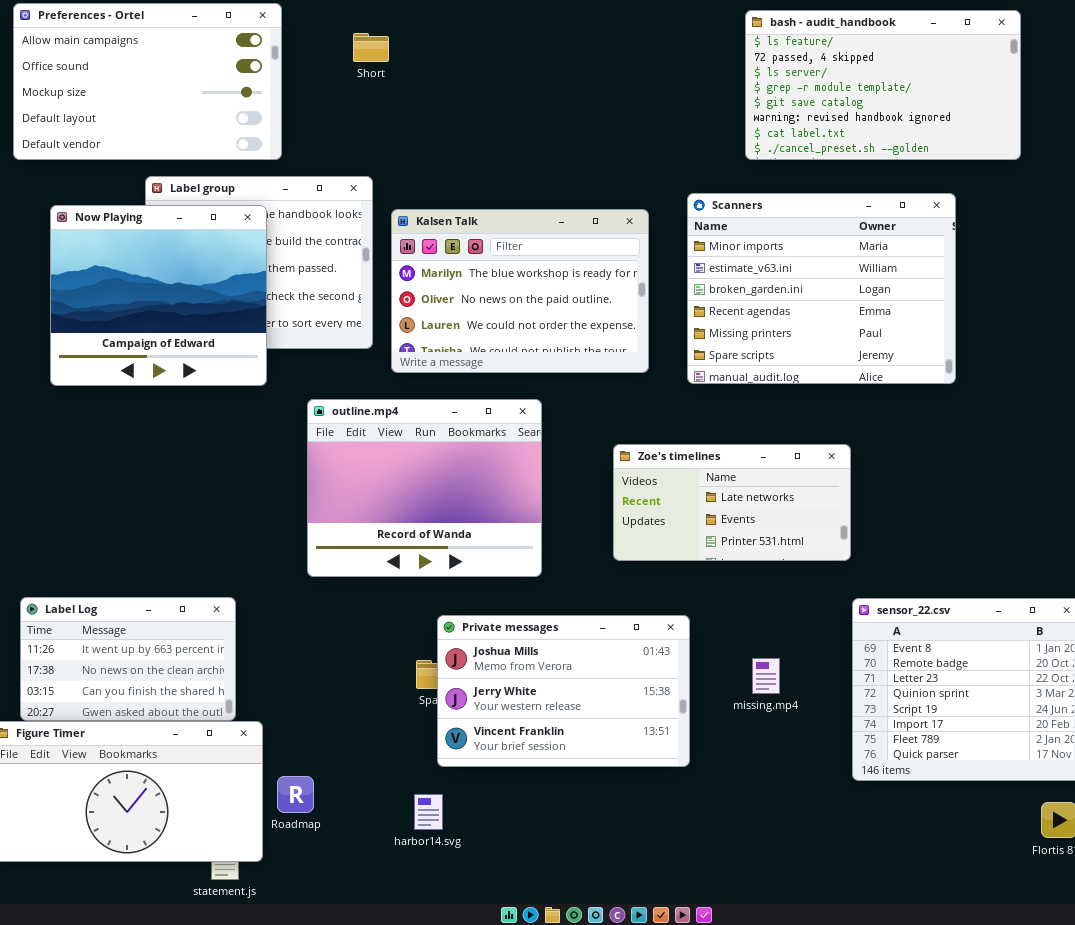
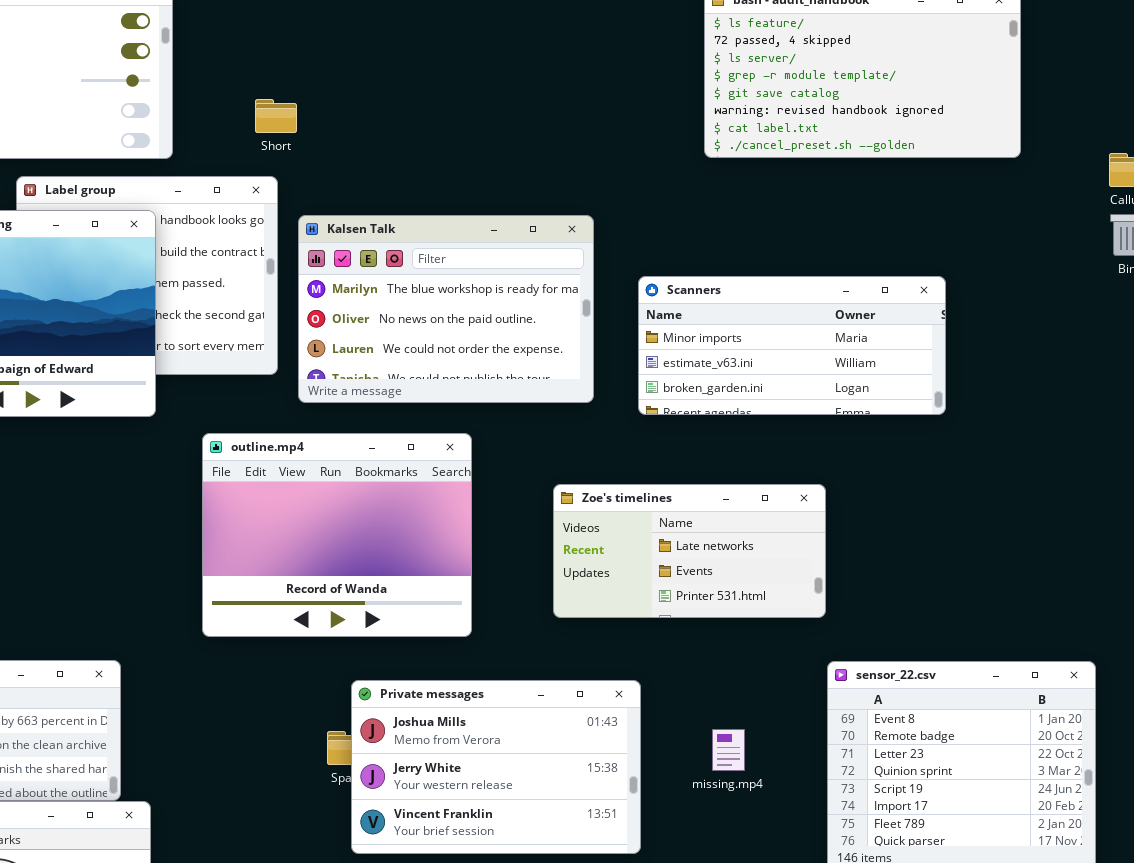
Short: [353,33,389,62] -> [255,99,297,133], moved
Scanners: [687,193,956,384] -> [638,276,946,415], resized

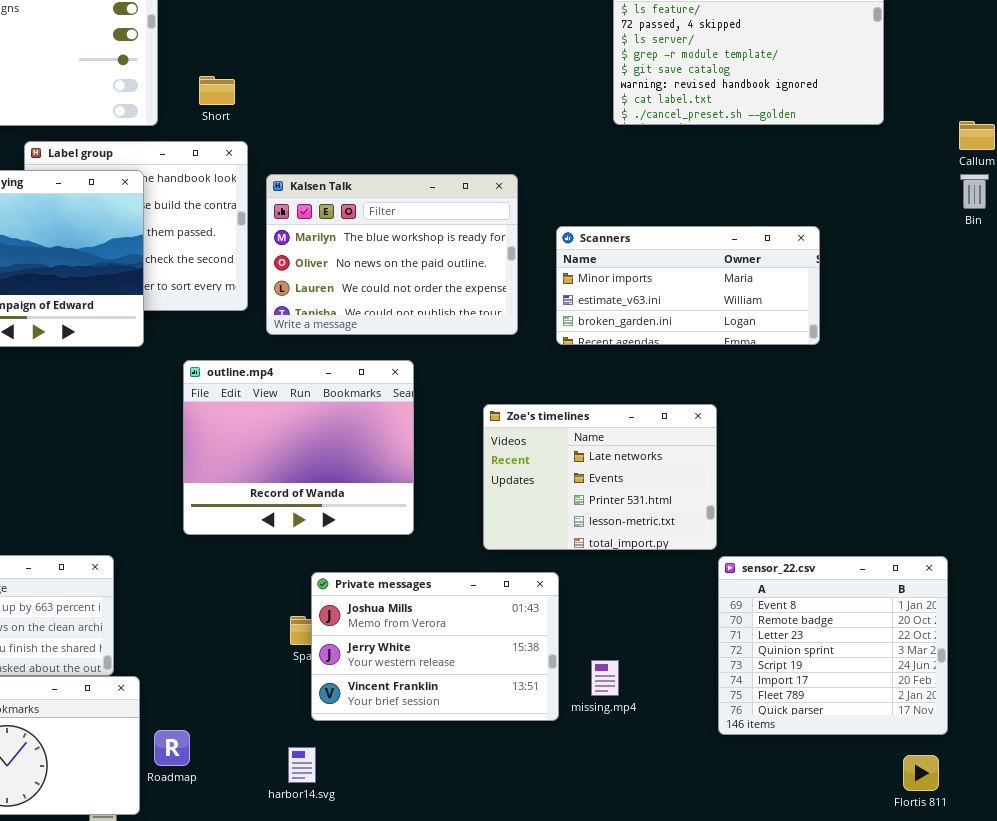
Short: [255,99,297,133] -> [199,76,235,105], moved
Zoe's timelines: [553,484,826,618] -> [483,404,717,550], resized
missing.mp4: [712,729,745,771] -> [591,660,619,696], moved

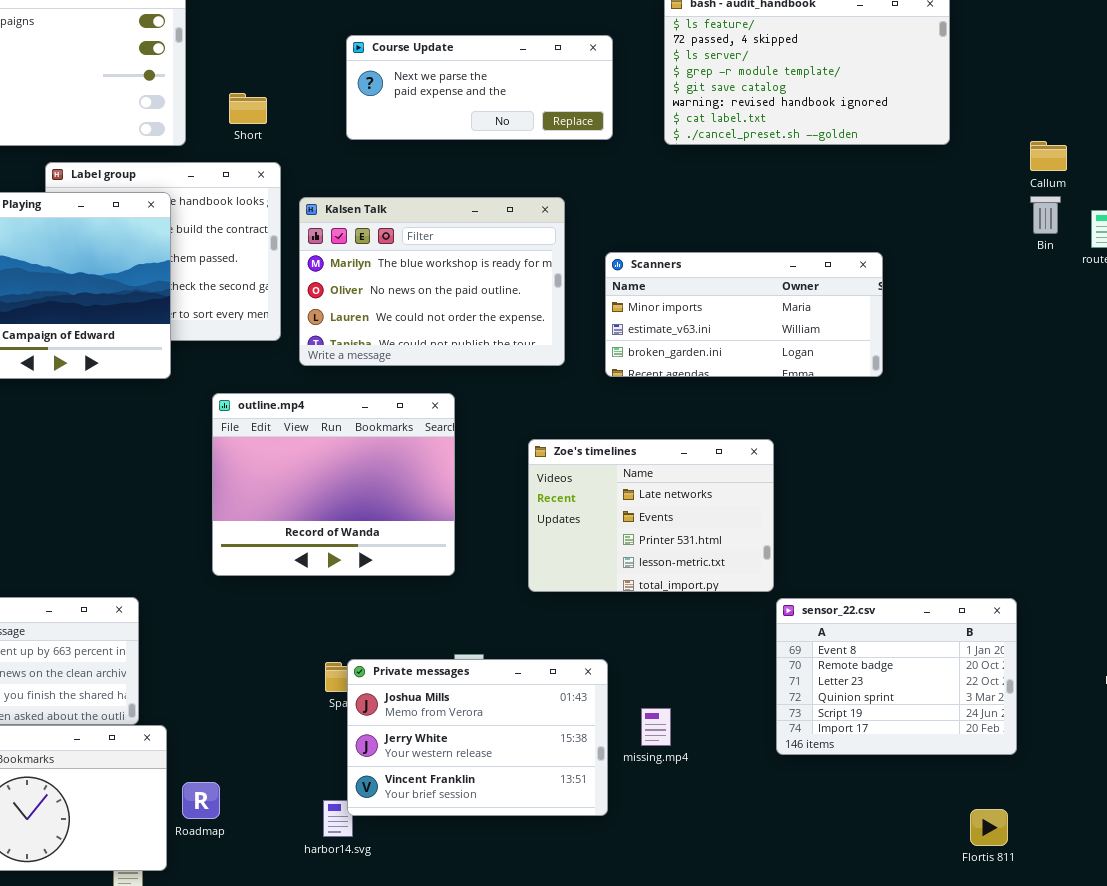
Course Update: none -> [346,35,613,140], opened
sensor_22.csv: [718,556,948,735] -> [776,598,1017,755], resized
Private messages: [311,572,559,721] -> [347,659,608,816], moved

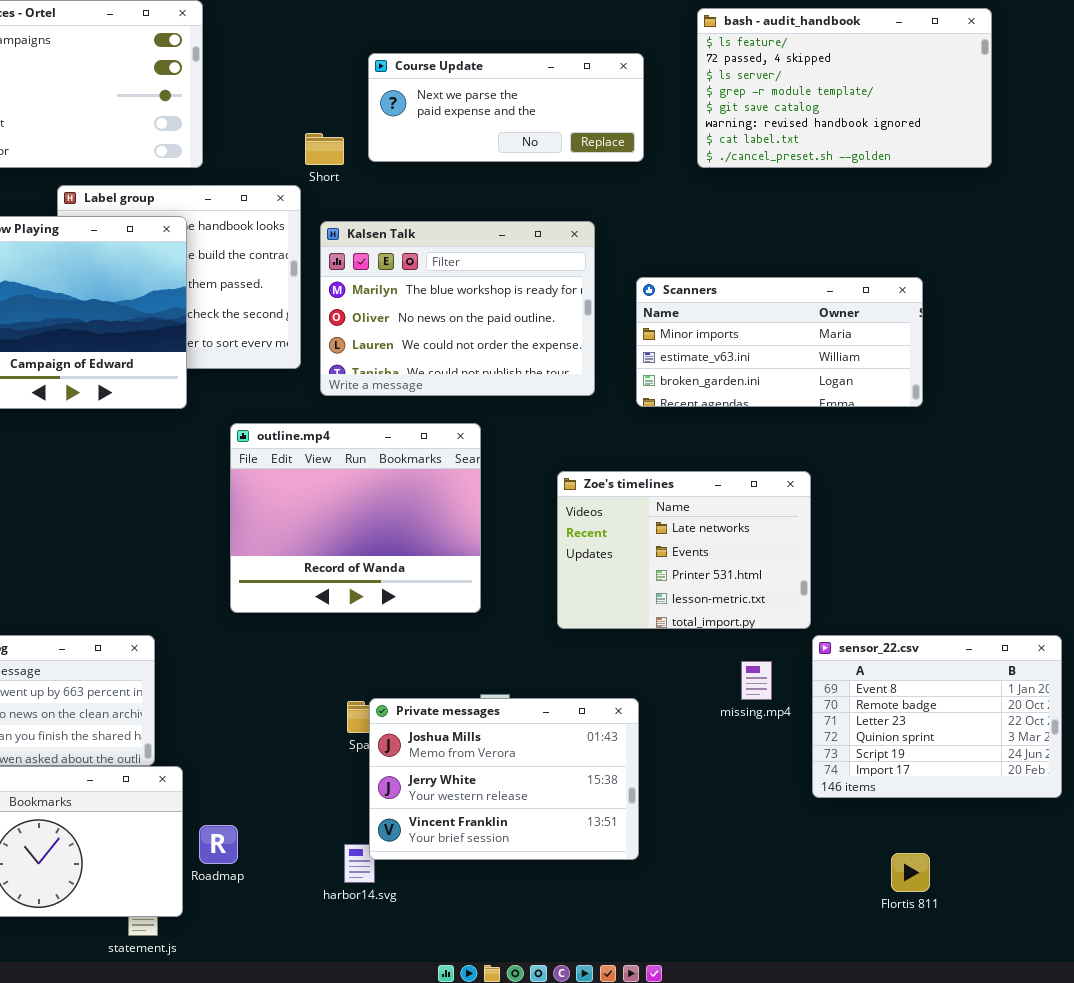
Short: [229,93,267,124] -> [305,133,344,165], moved
missing.mp4: [641,708,671,746] -> [741,661,772,700], moved
Flortis 811: [970,809,1008,846] -> [891,853,930,892], moved

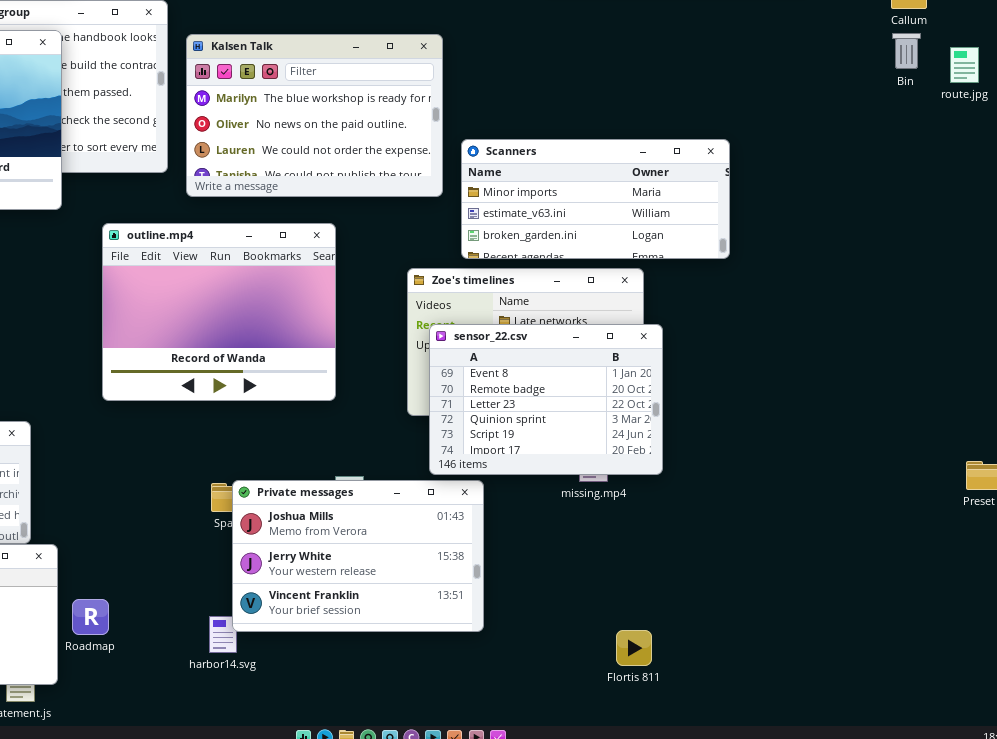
Scanners: [636,277,923,407] -> [461,139,730,259], moved
sensor_22.csv: [812,635,1062,798] -> [429,324,663,475], moved
Flortis 811: [891,853,930,892] -> [616,630,652,666], moved

